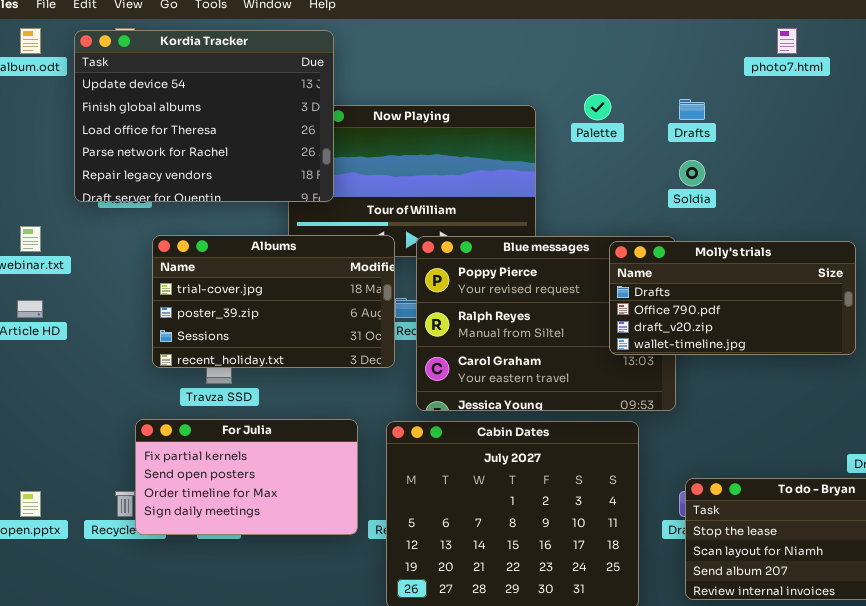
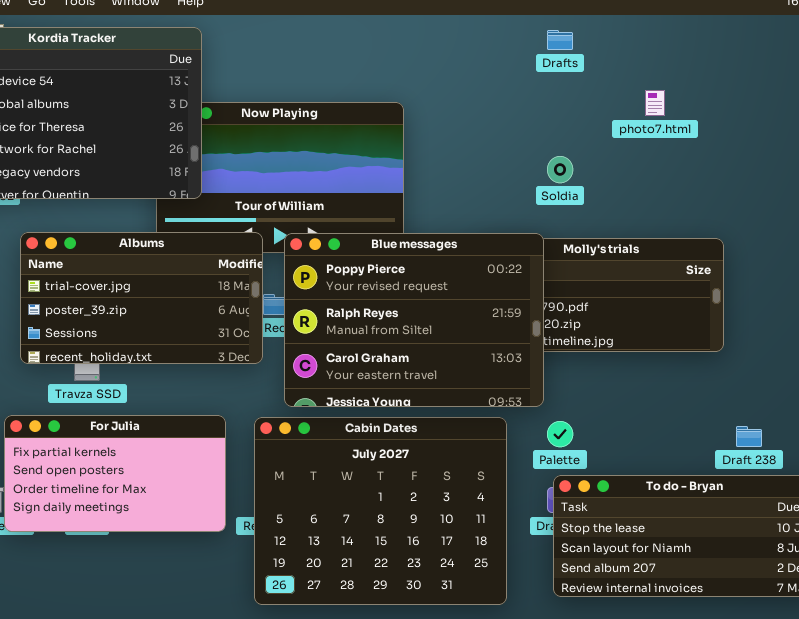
photo7.html: [777,28,797,54] -> [645,90,665,116], moved
Palette: [584,94,611,120] -> [547,421,573,447], moved
Drafts: [679,99,705,120] -> [547,30,573,50], moved
Blue messages: [416,236,676,411] -> [284,233,544,407], raised

